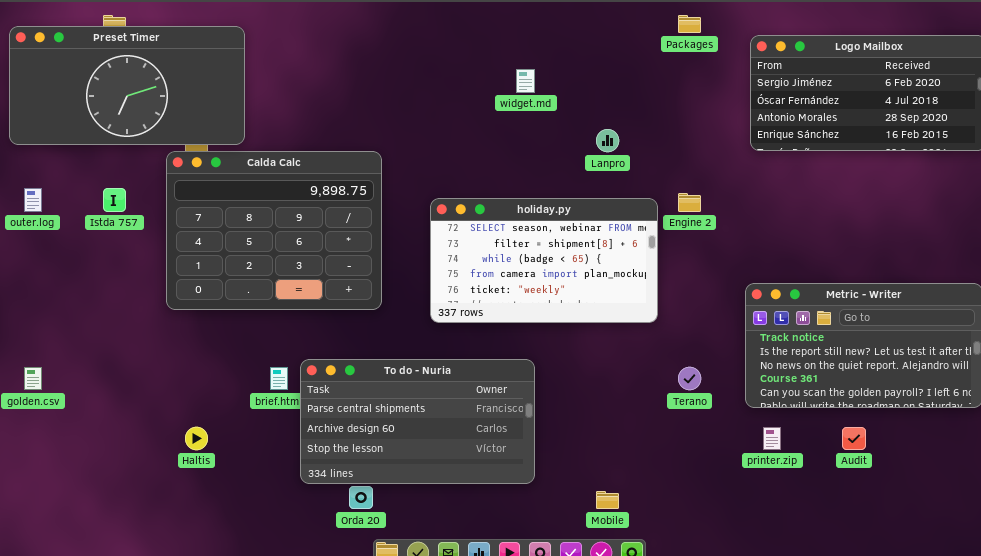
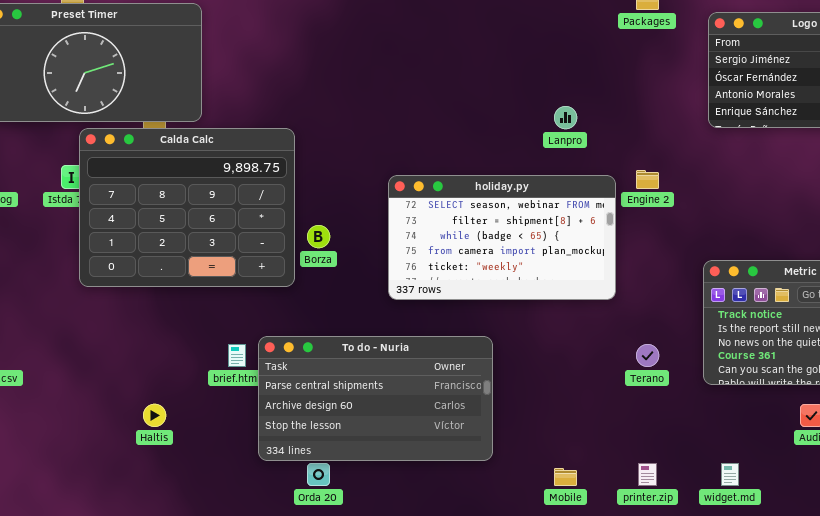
widget.md: [516,69,535,93] -> [721,463,739,486], moved
Calda Calc: [166,151,382,310] -> [79,128,295,287], moved
printer.zip: [763,427,781,450] -> [638,463,657,486], moved

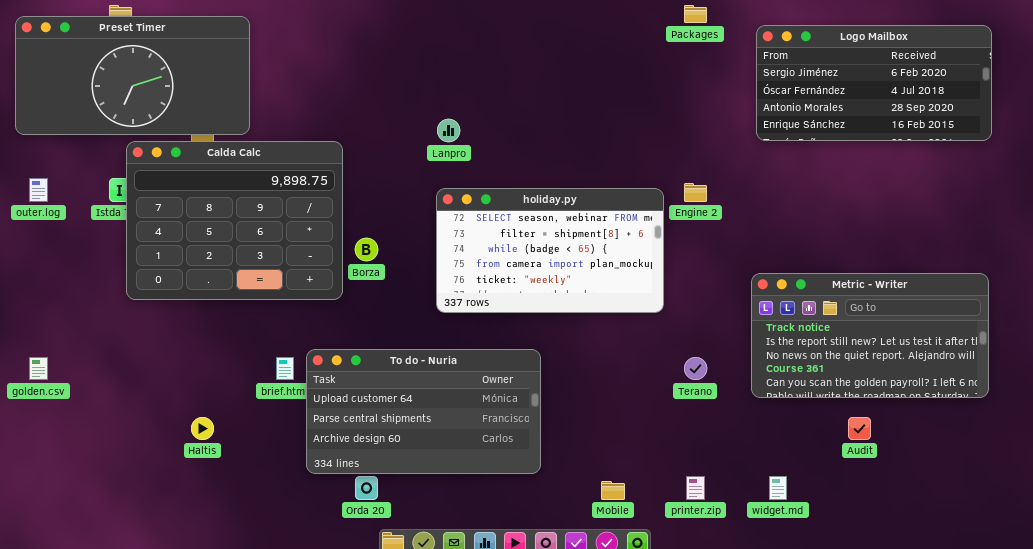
Lanpro: [554,106,577,129] -> [437,119,460,142], moved
To do - Nuria: [258,336,493,461] -> [306,349,541,474], scrolled up 1 row

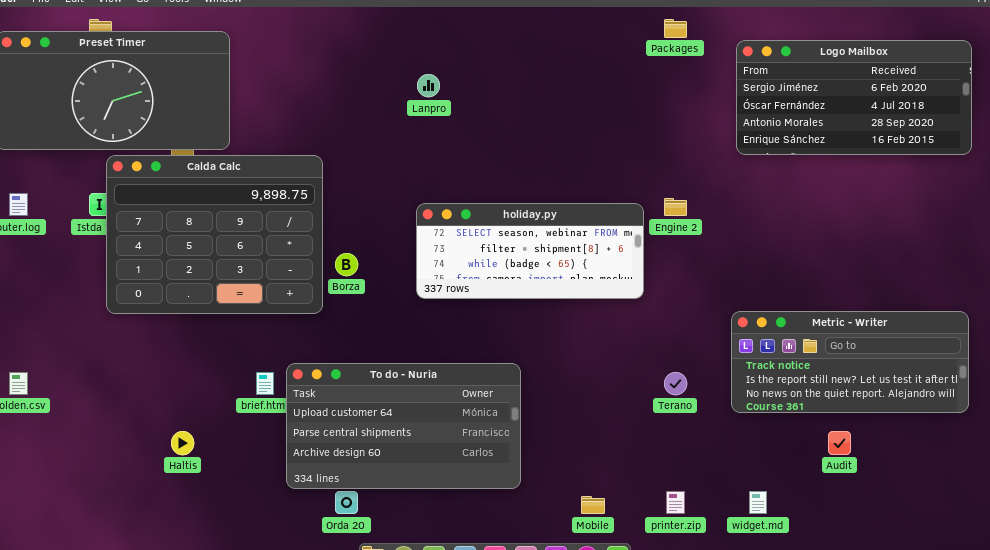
Lanpro: [437,119,460,142] -> [417,74,440,97], moved
holiday.py: [436,188,664,313] -> [416,203,644,299], resized
Metric - Writer: [751,273,989,398] -> [731,311,969,413], resized

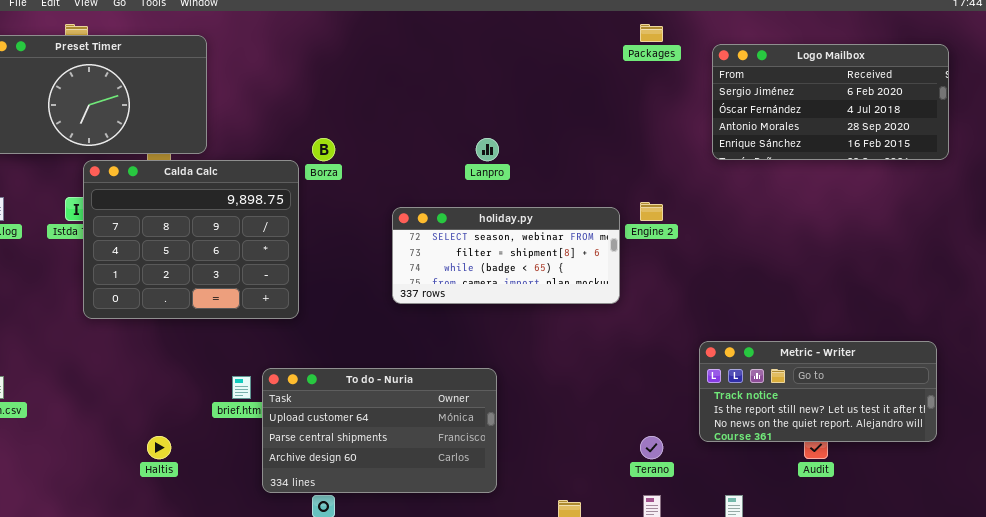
Lanpro: [417,74,440,97] -> [476,138,499,161], moved
Borza: [335,253,358,276] -> [312,138,335,161], moved
Metric - Writer: [731,311,969,413] -> [699,341,937,442], moved
Terano: [664,372,687,395] -> [640,436,663,459], moved

